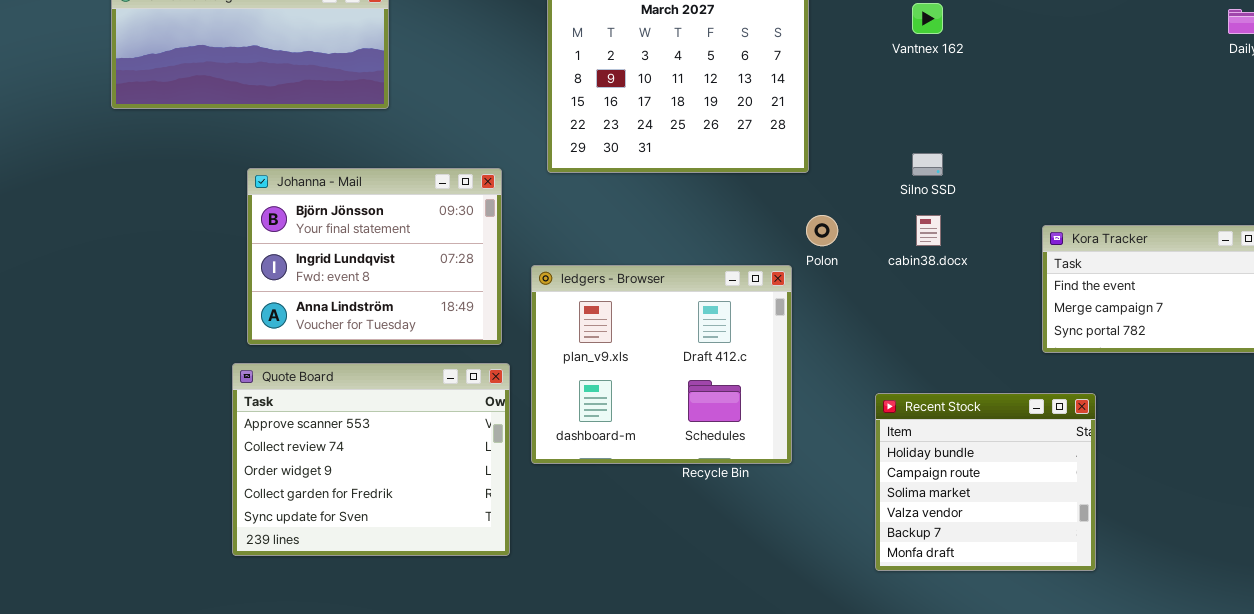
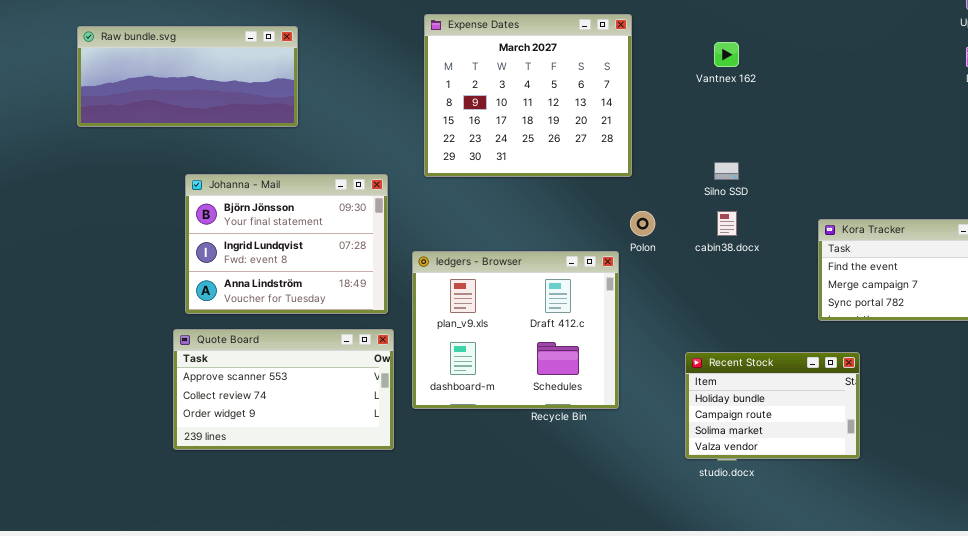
Quote Board: [232,363,510,556] -> [173,329,394,450], resized
Recent Stock: [875,393,1096,571] -> [685,352,860,459], resized

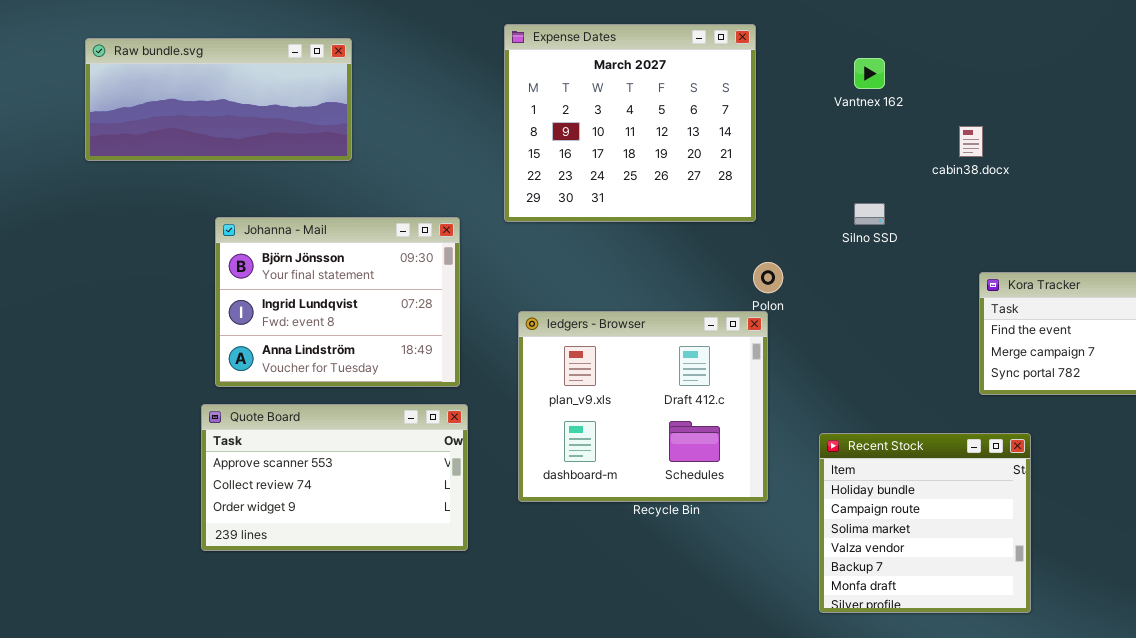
cabin38.docx: [717,211,737,236] -> [959,126,983,157], moved
ledgers - Browser: [412,251,619,409] -> [518,311,768,502], moved
Recent Stock: [685,352,860,459] -> [819,433,1031,613], resized

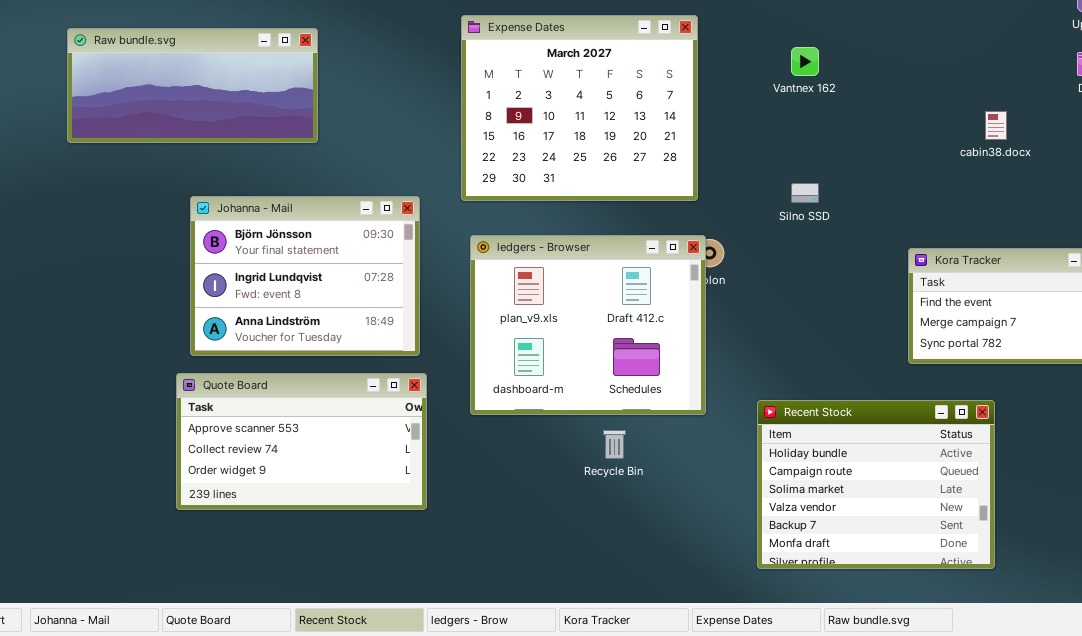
cabin38.docx: [959,126,983,157] -> [985,111,1007,140], moved
ledgers - Browser: [518,311,768,502] -> [470,235,706,415], moved
Recent Stock: [819,433,1031,613] -> [757,400,995,569], resized

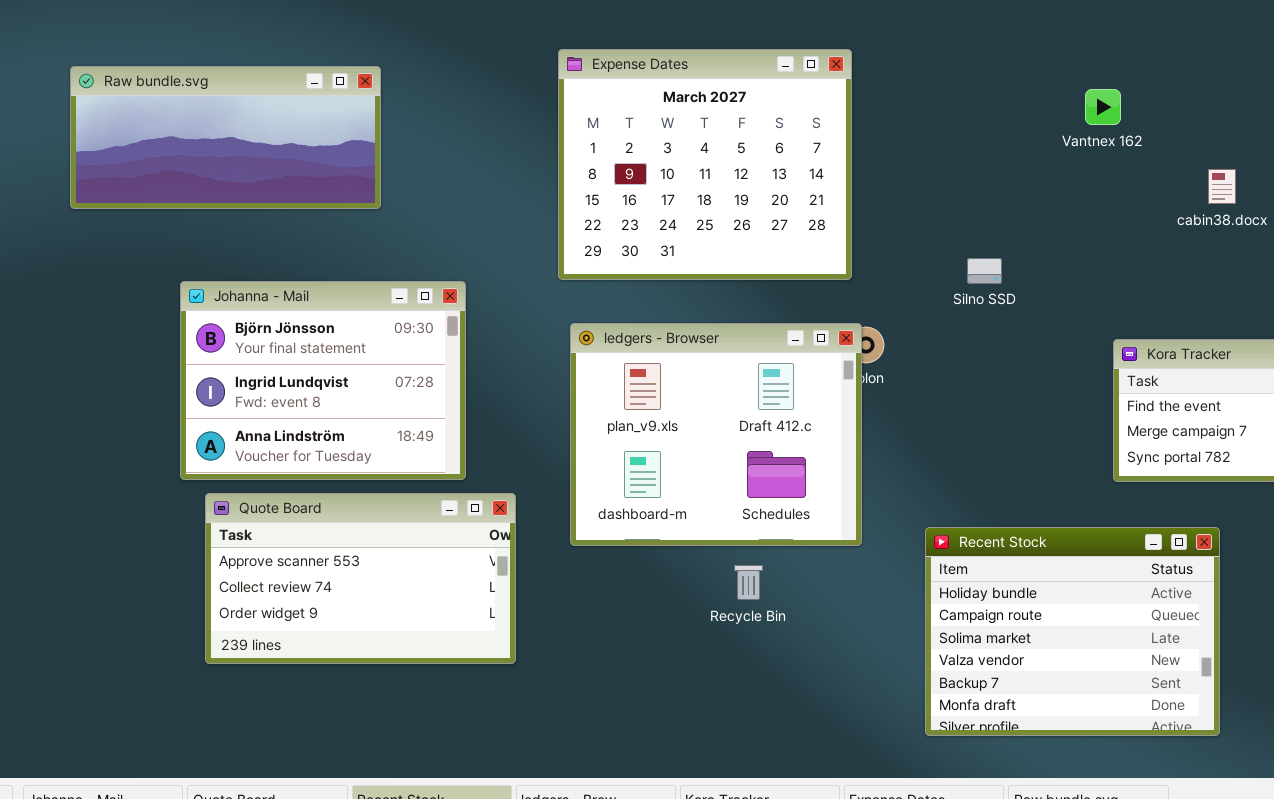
Vantnex 162: [791,47,819,76] -> [1085,89,1121,125], moved
Johanna - Mail: [190,196,420,356] -> [180,281,466,480], moved

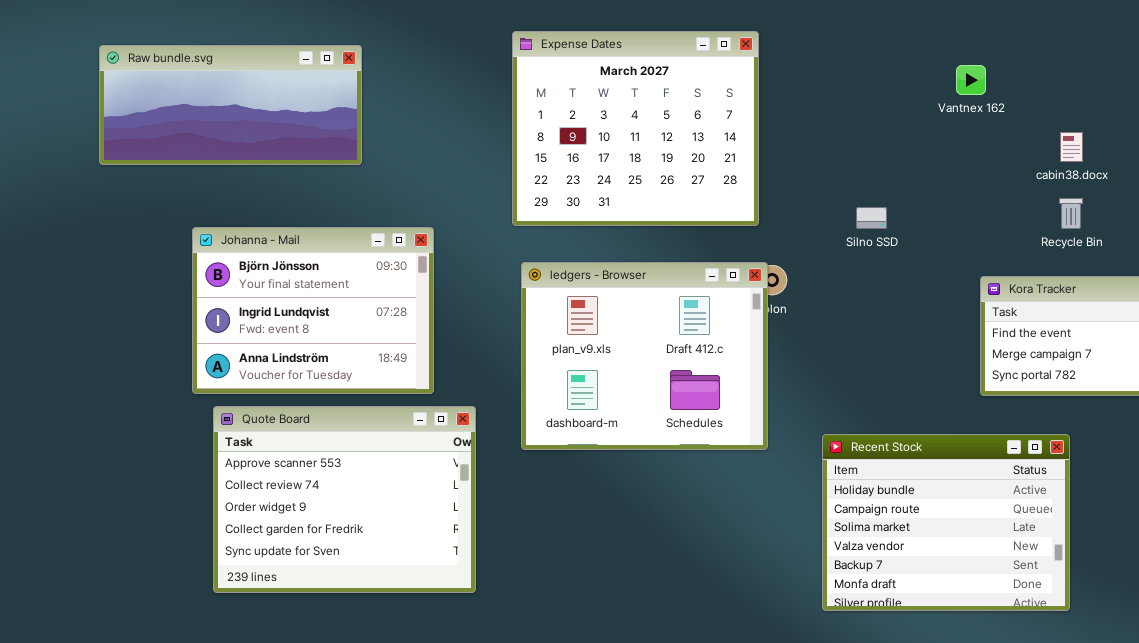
Quote Board: [205,493,516,664] -> [213,406,476,593], resized
Recycle Bin: [734,565,763,600] -> [1059,198,1083,229], moved

